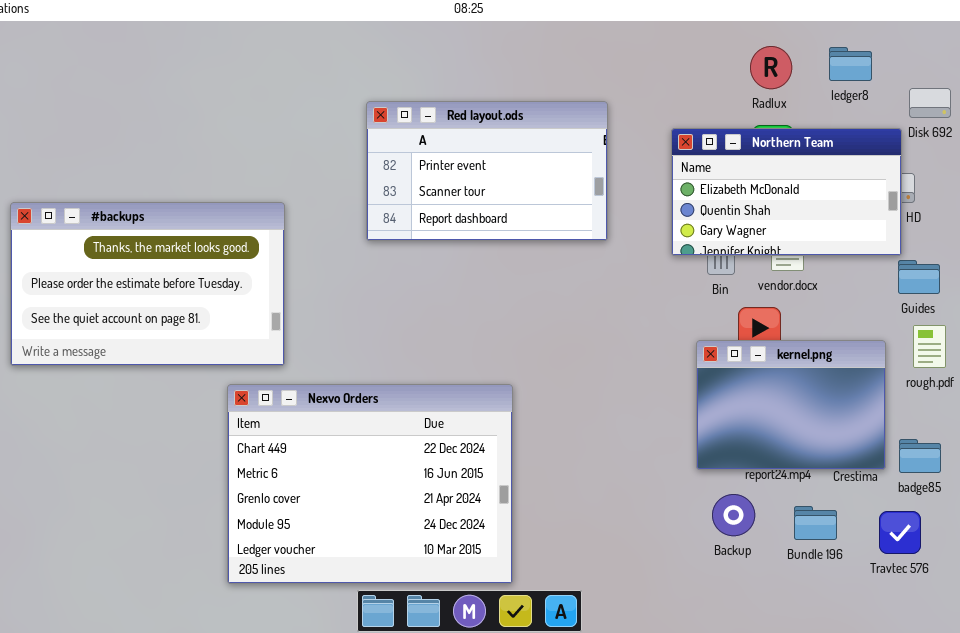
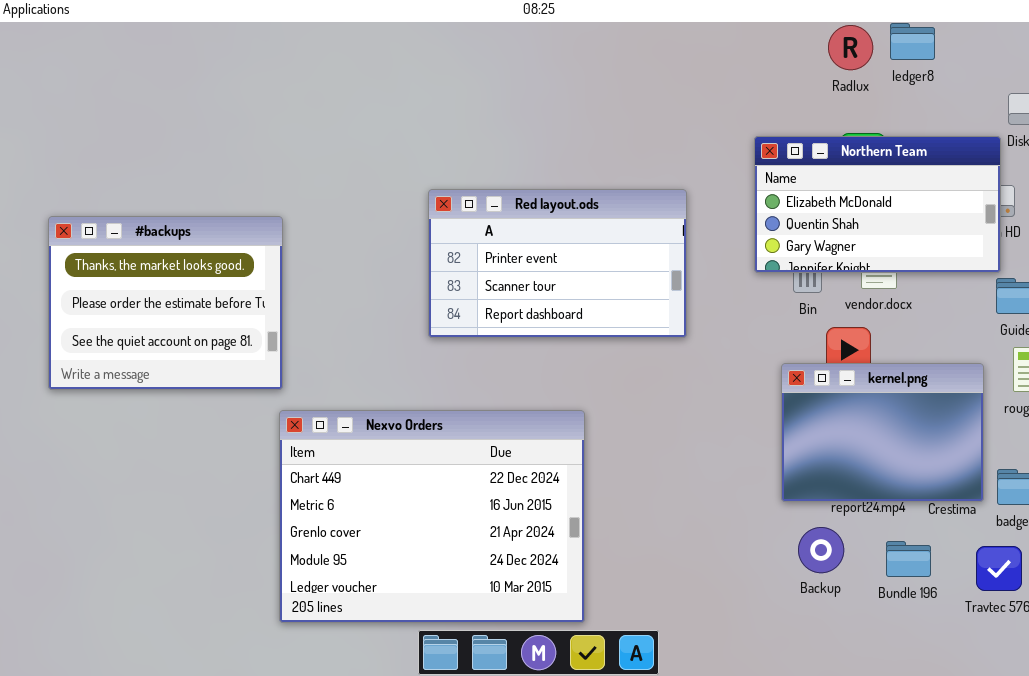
Radlux: [750,46,792,89] -> [828,25,873,70], moved
ledger8: [829,47,872,81] -> [890,23,935,60], moved
Red layout.ods: [366,101,608,241] -> [428,189,687,338], moved
#backups: [10,202,285,366] -> [48,216,283,390], resized

